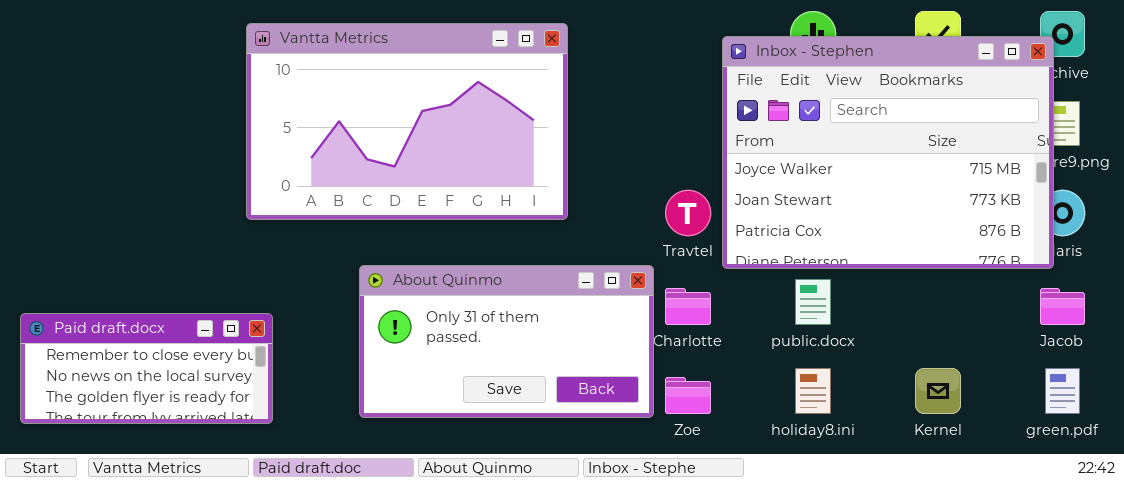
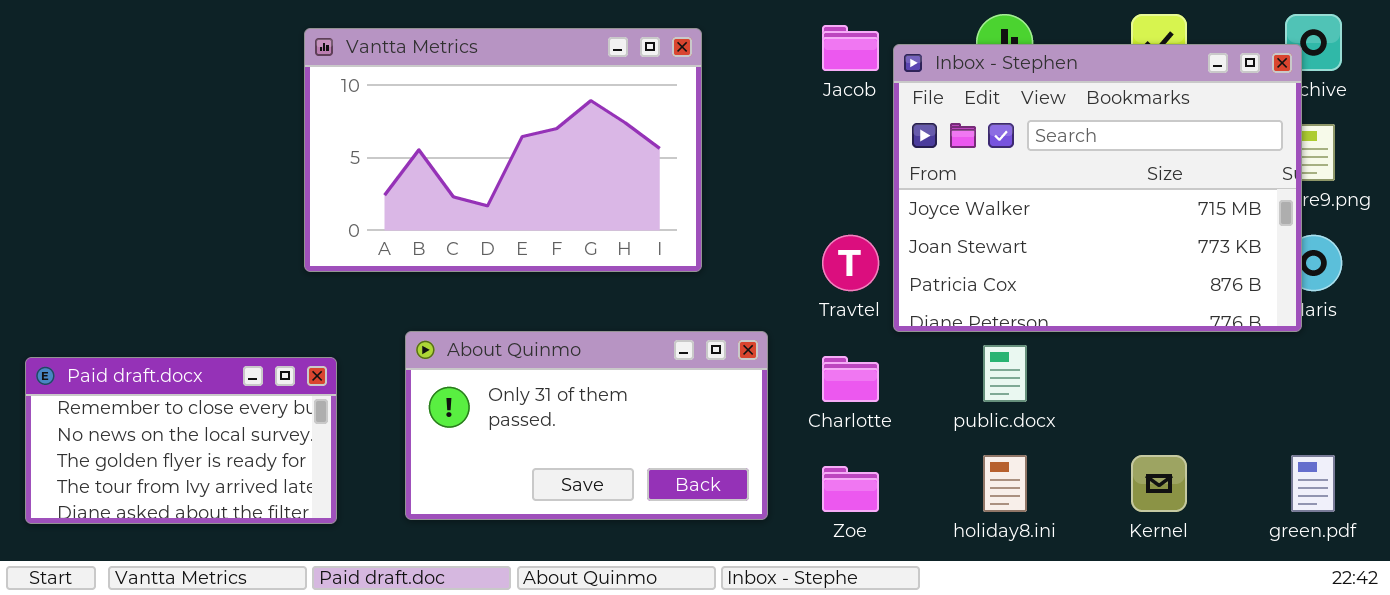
About Quinmo: [359,265,654,418] -> [405,331,768,520], moved
Jacob: [1040,288,1085,325] -> [822,25,879,71], moved
Paid draft.docx: [20,313,273,424] -> [25,357,337,524], resized

